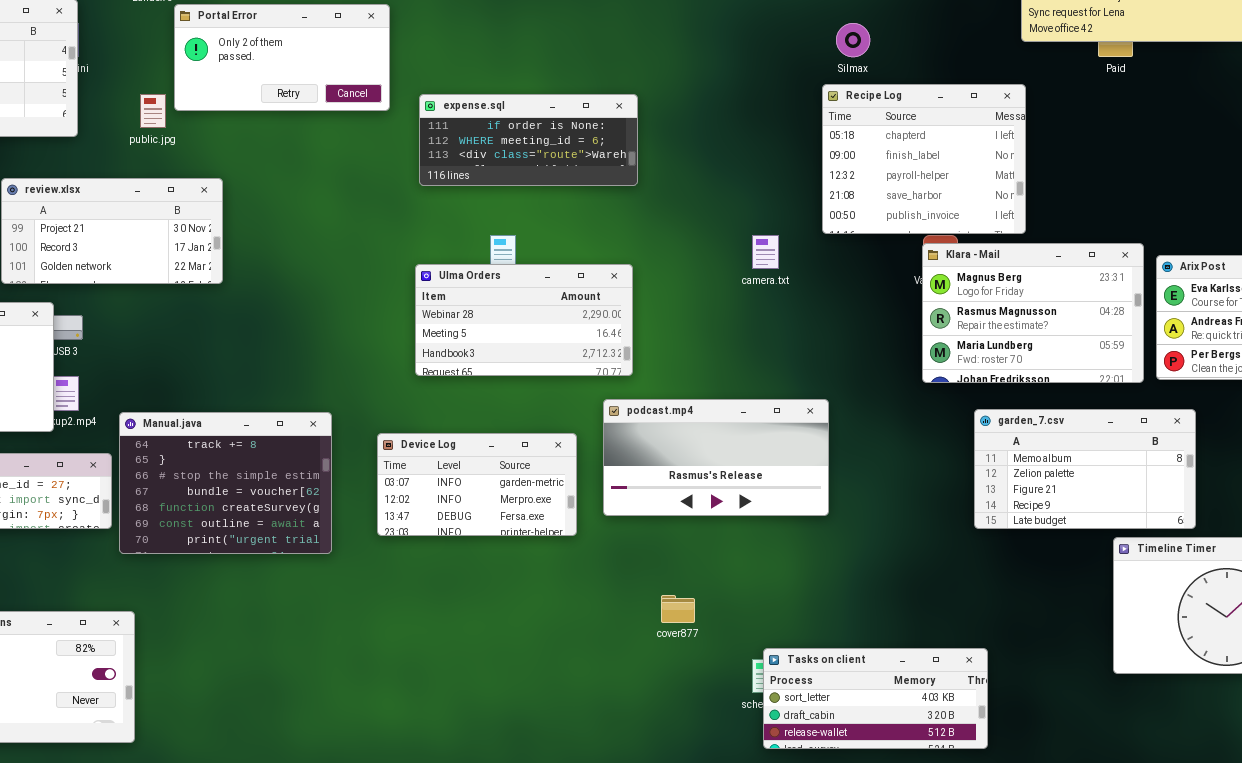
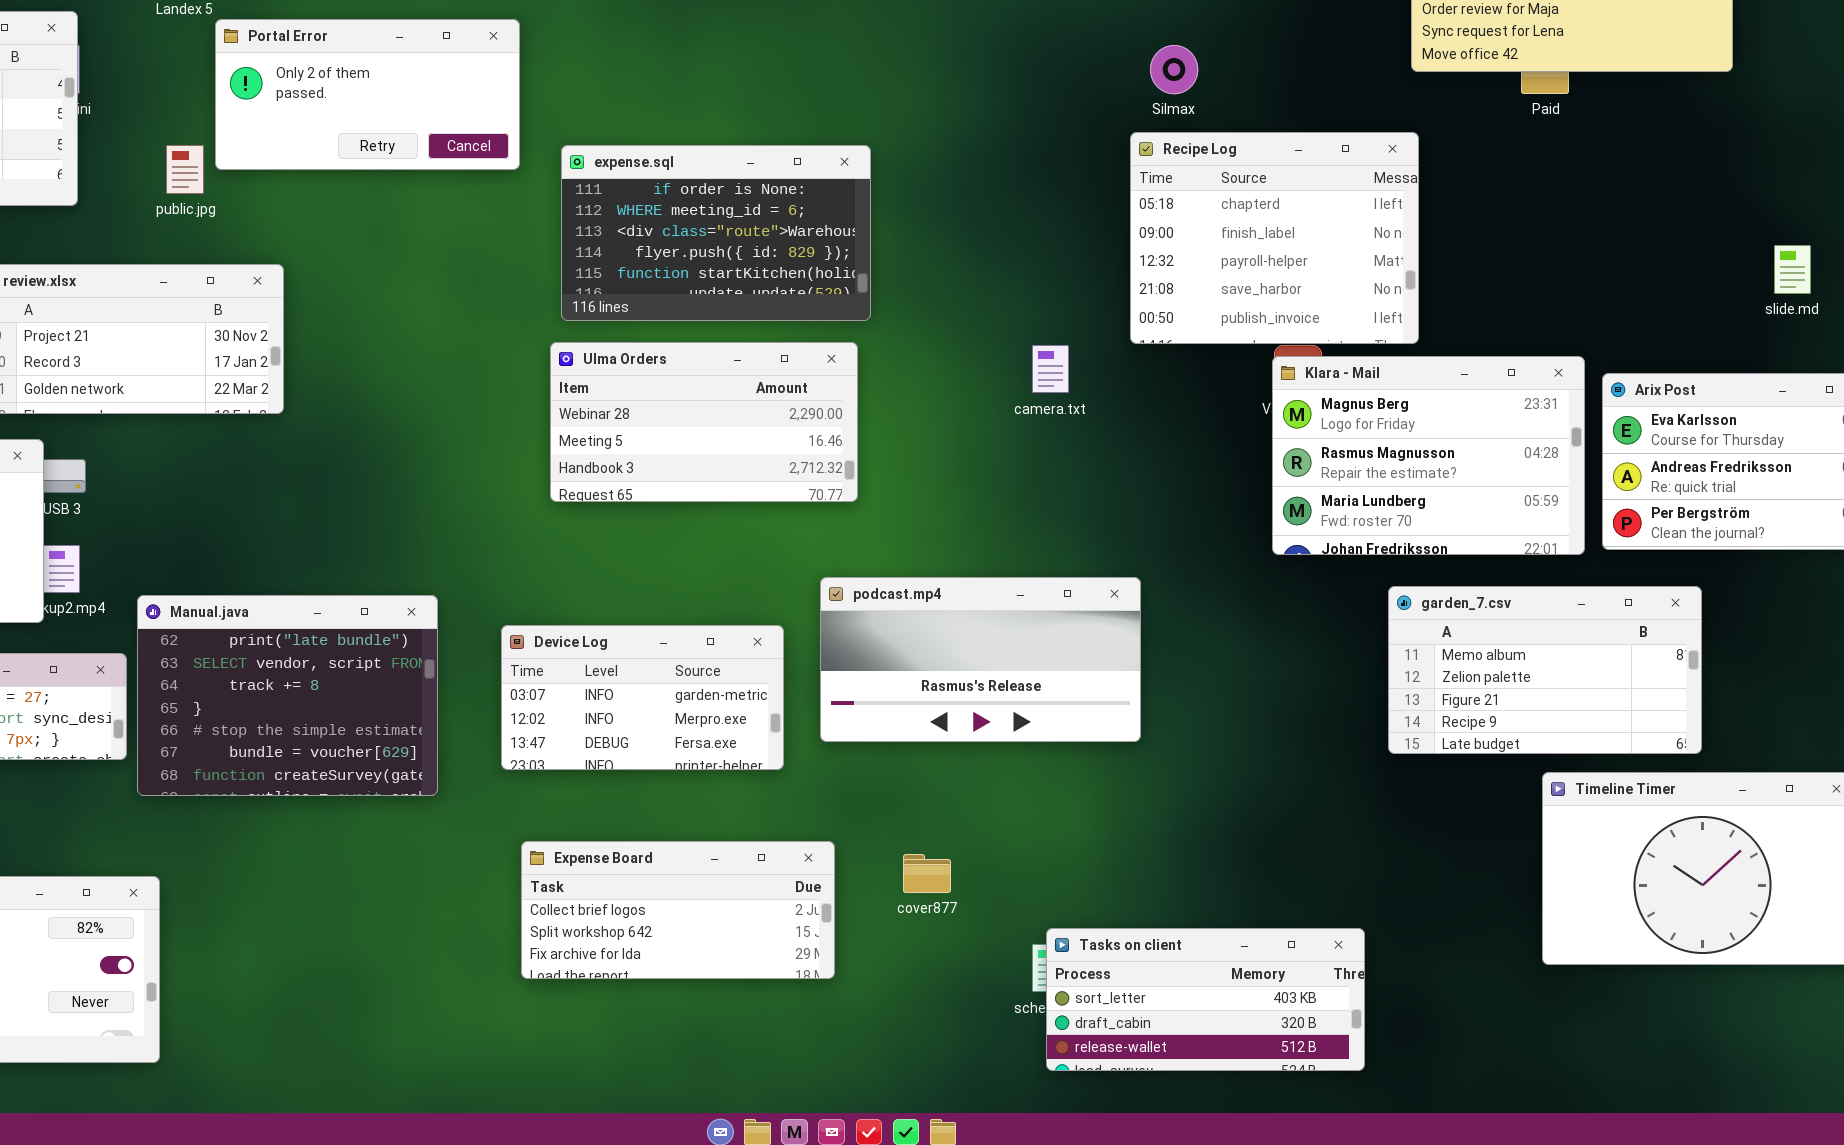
expense.sql: [419,94,638,186] -> [561,145,871,321], resized
Ulma Orders: [415,264,633,376] -> [550,342,858,502], moved
garden_7.csv: [974,409,1196,529] -> [1388,586,1702,754], moved
Manual.java: [119,412,332,554] -> [137,595,438,796], scrolled up 2 rows
Expense Board: none -> [521,841,835,979], opened

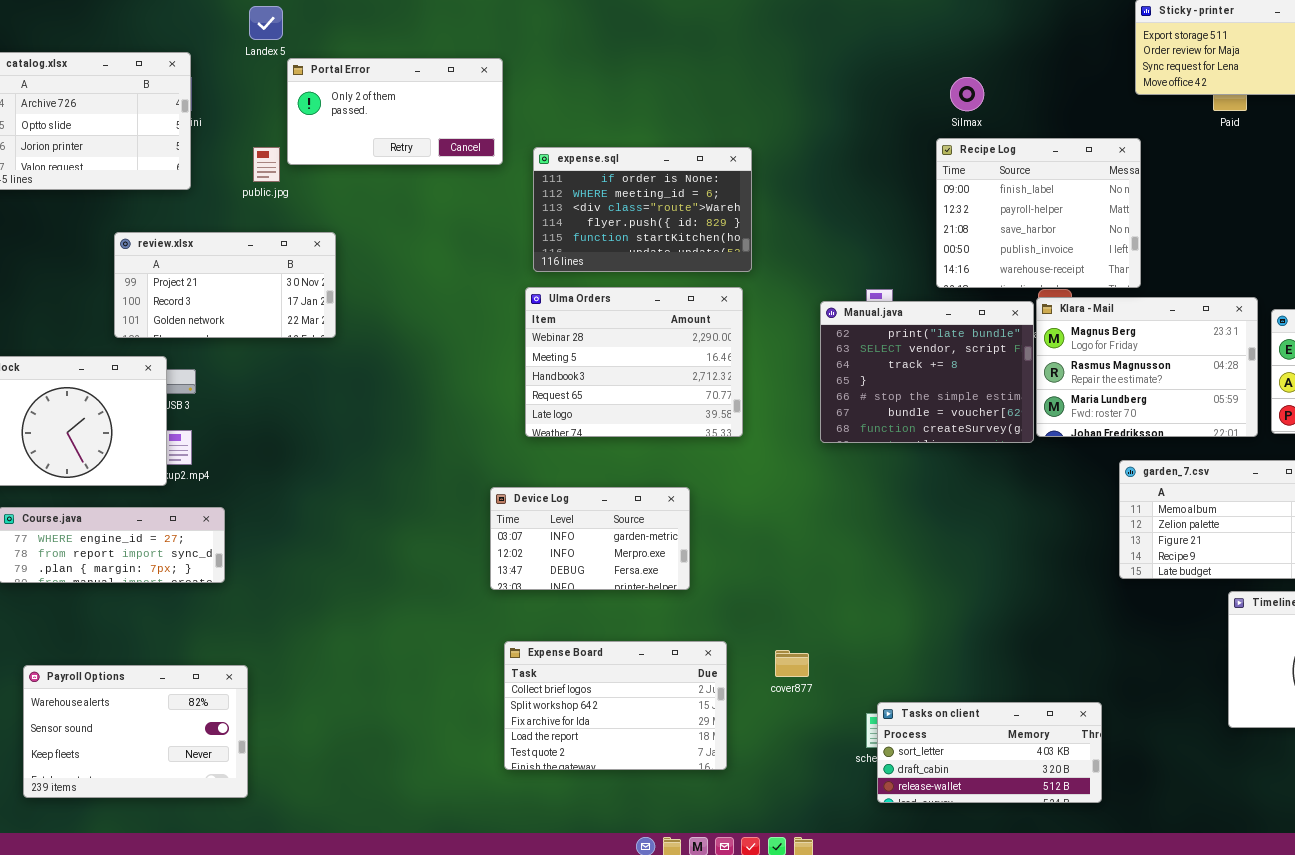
Recipe Log: [1130,132,1419,344] -> [936,138,1141,288], scrolled down 1 row
Ulma Orders: [550,342,858,502] -> [525,287,743,437], resized
podcast.mp4: [820,577,1141,742] -> none, closed
Manual.java: [137,595,438,796] -> [820,301,1034,443], moved
Expense Board: [521,841,835,979] -> [504,641,727,770], resized

